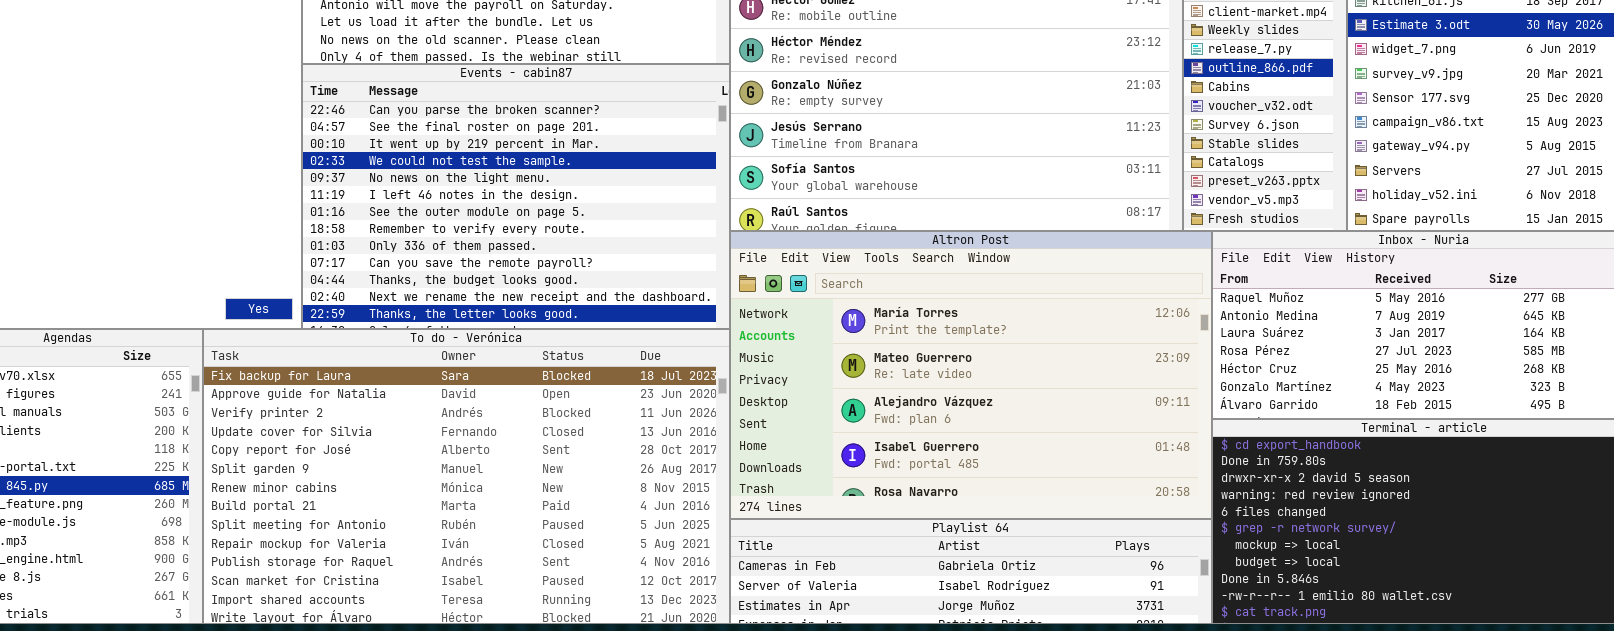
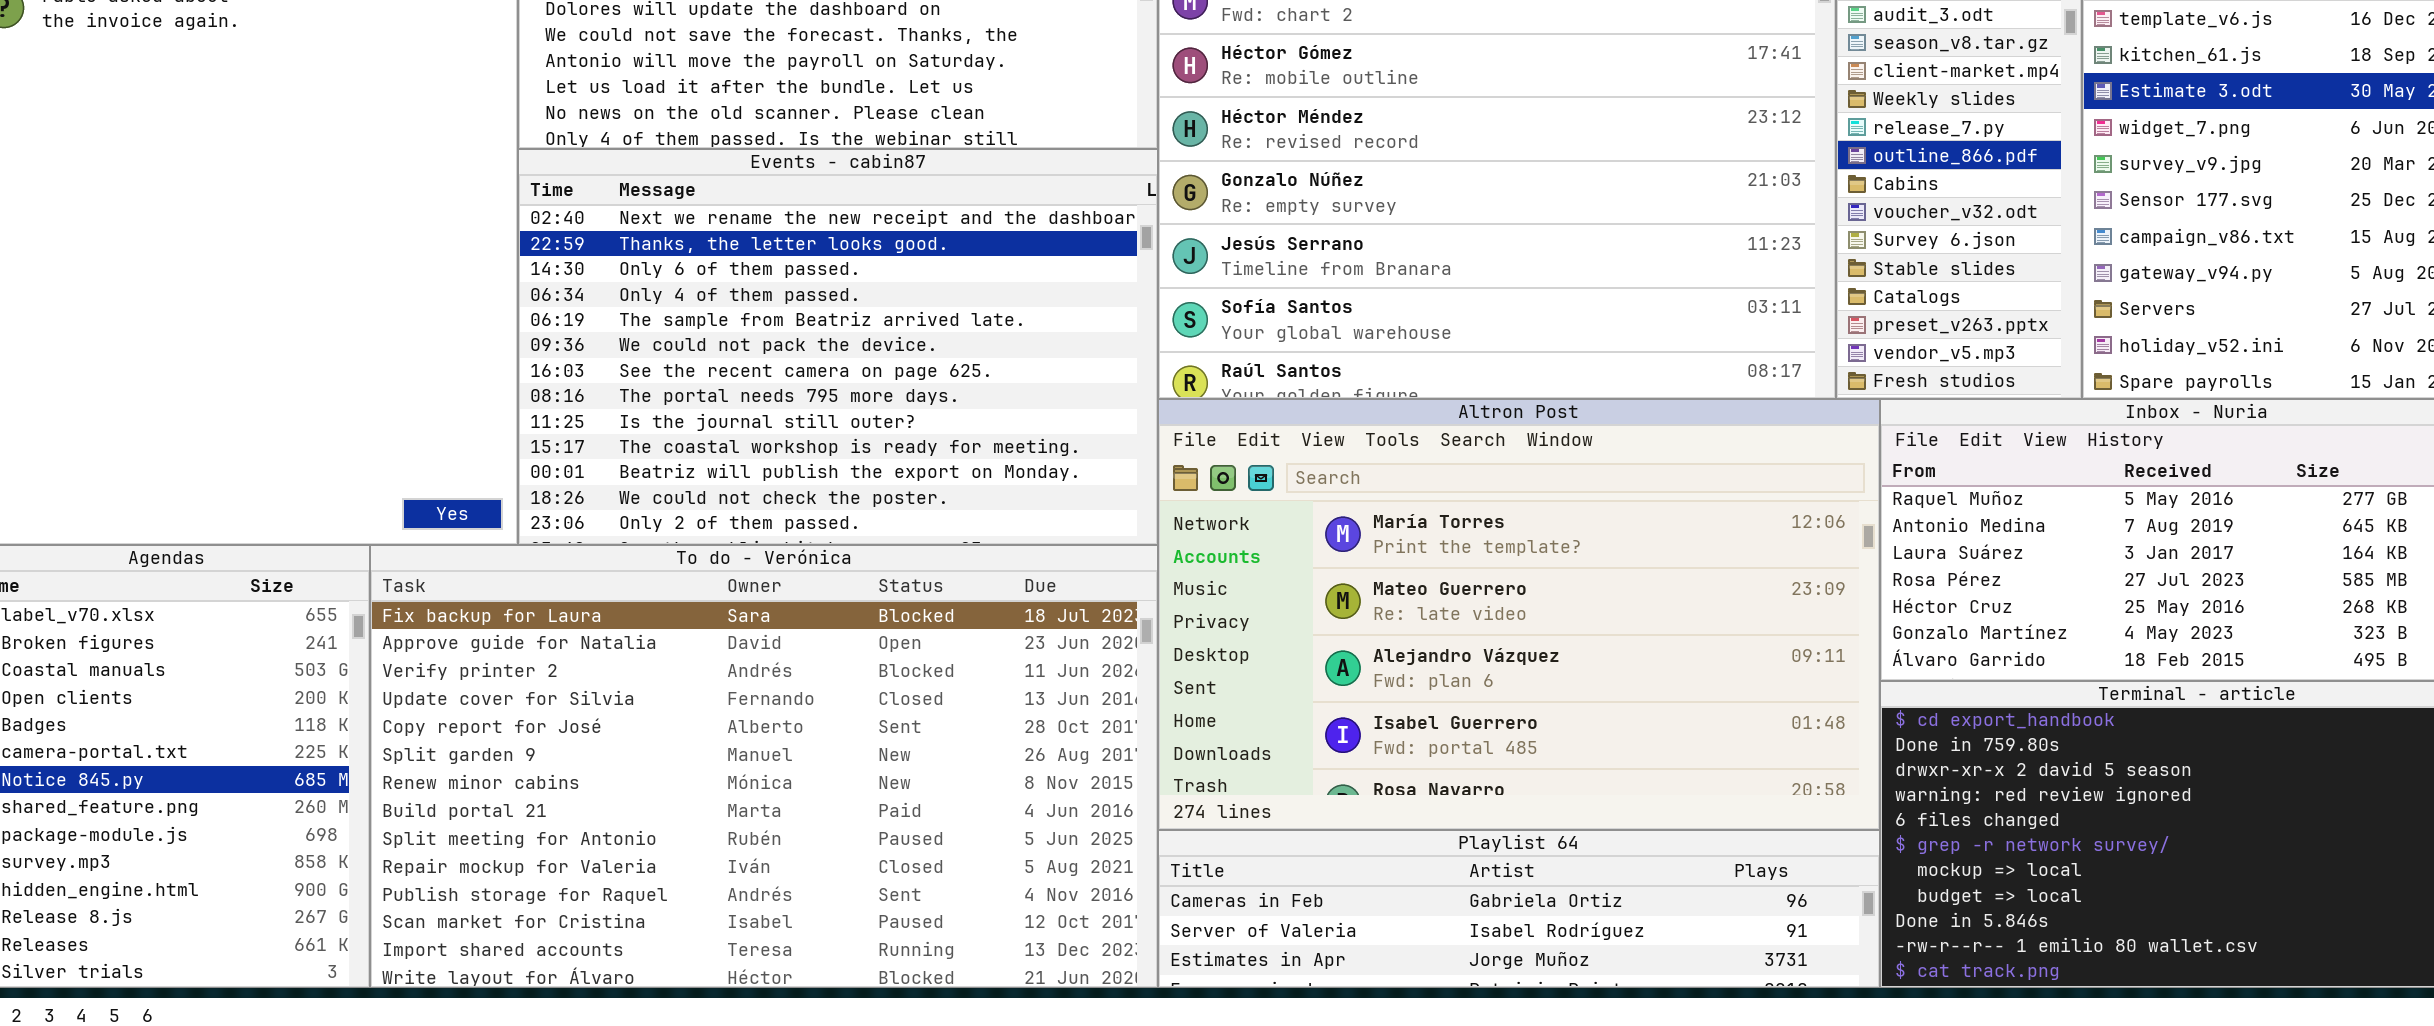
Events - cabin87: [302,64,730,329] -> [518,149,1158,545], scrolled down 11 rows

